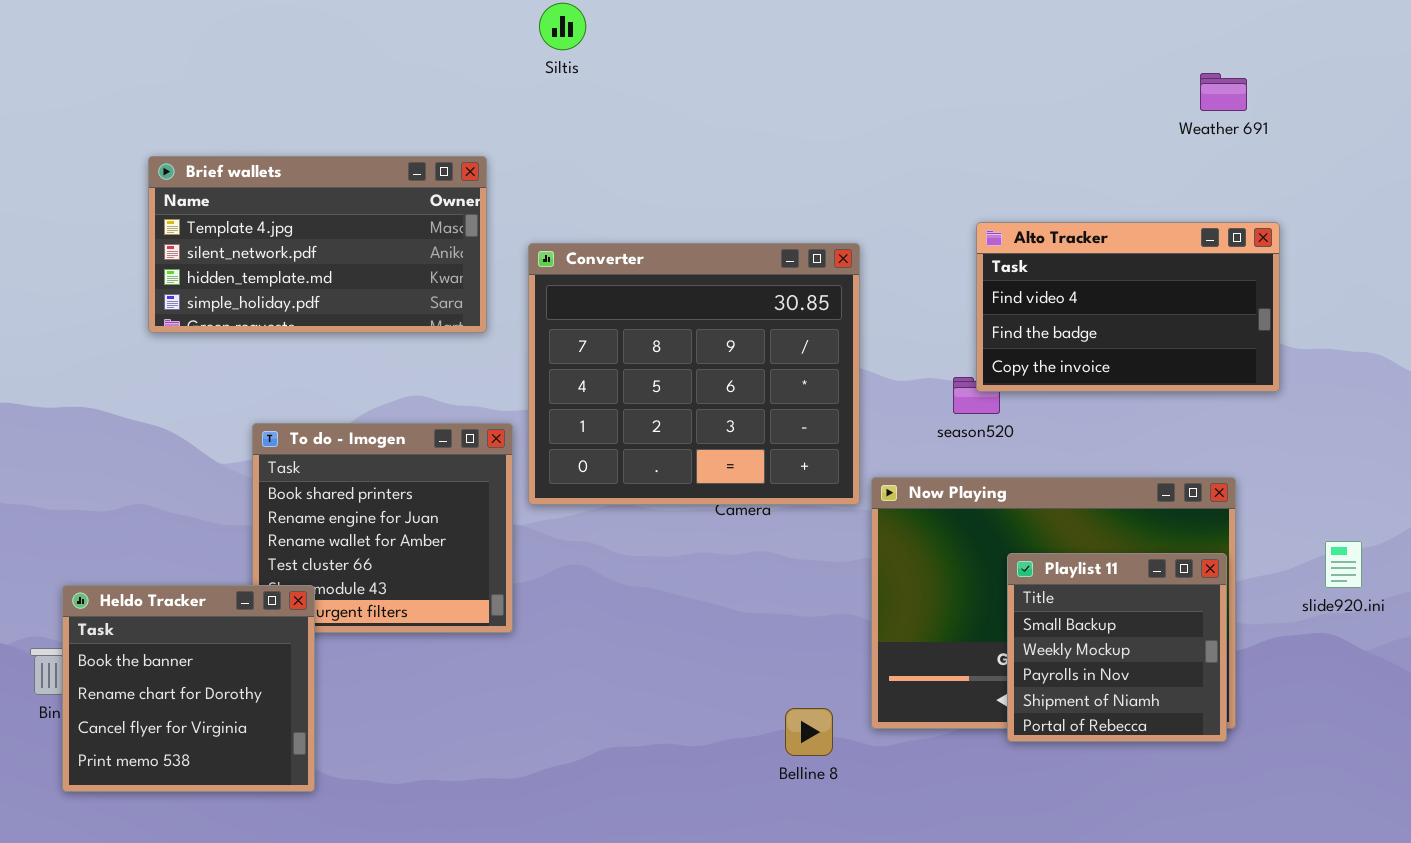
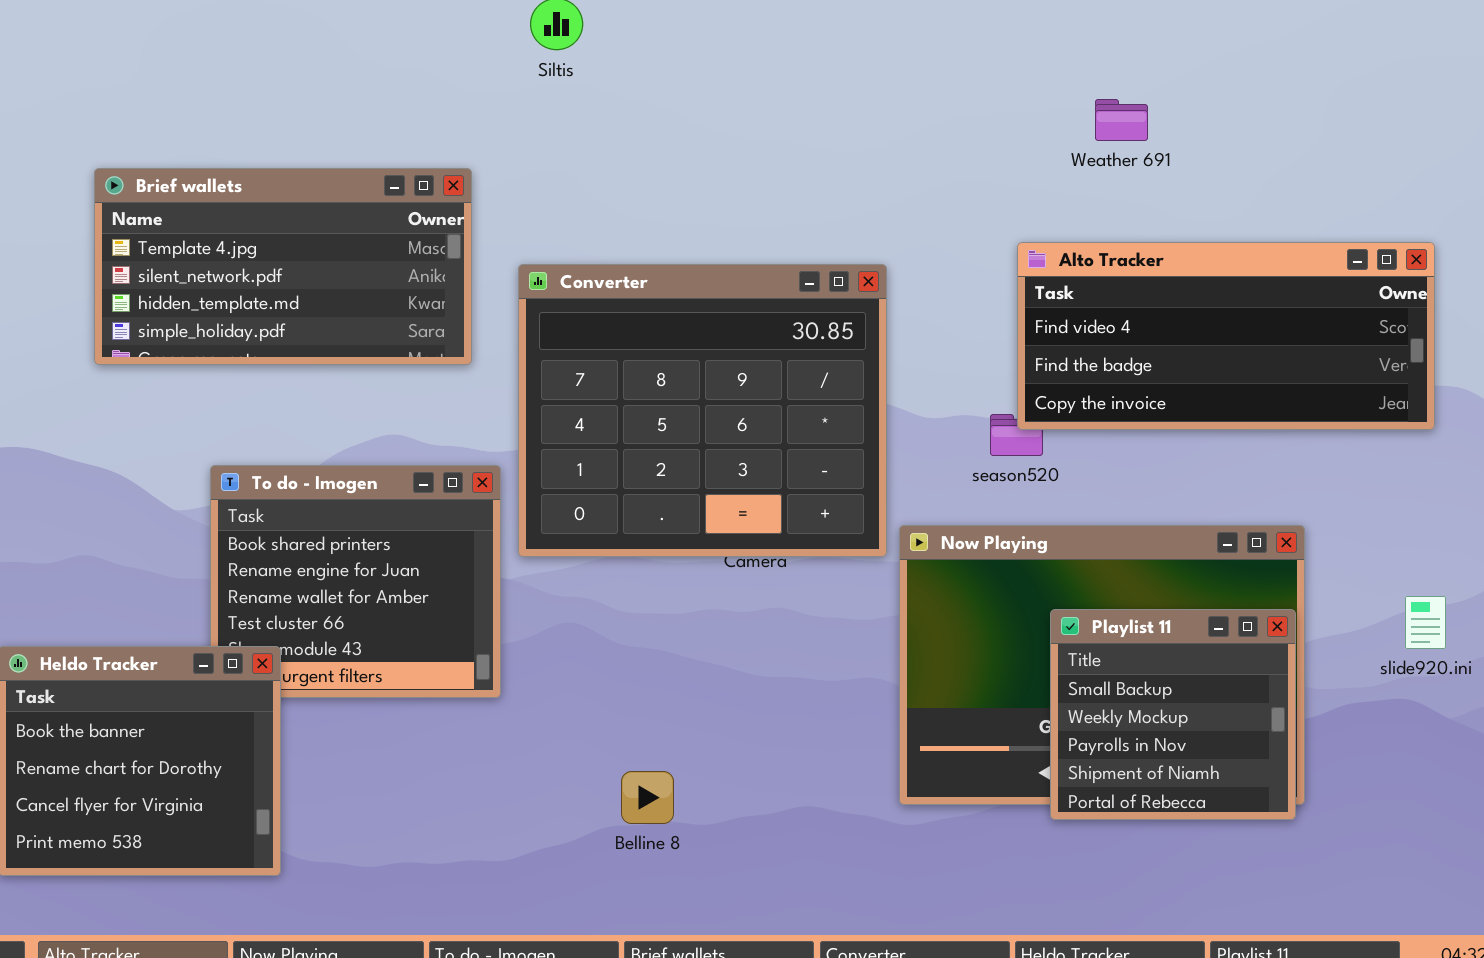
Weather 691: [1200,73,1247,111] -> [1095,99,1148,141], moved
Alto Tracker: [976,222,1280,392] -> [1017,242,1435,430], resized
Belline 8: [785,708,833,756] -> [621,771,674,824], moved

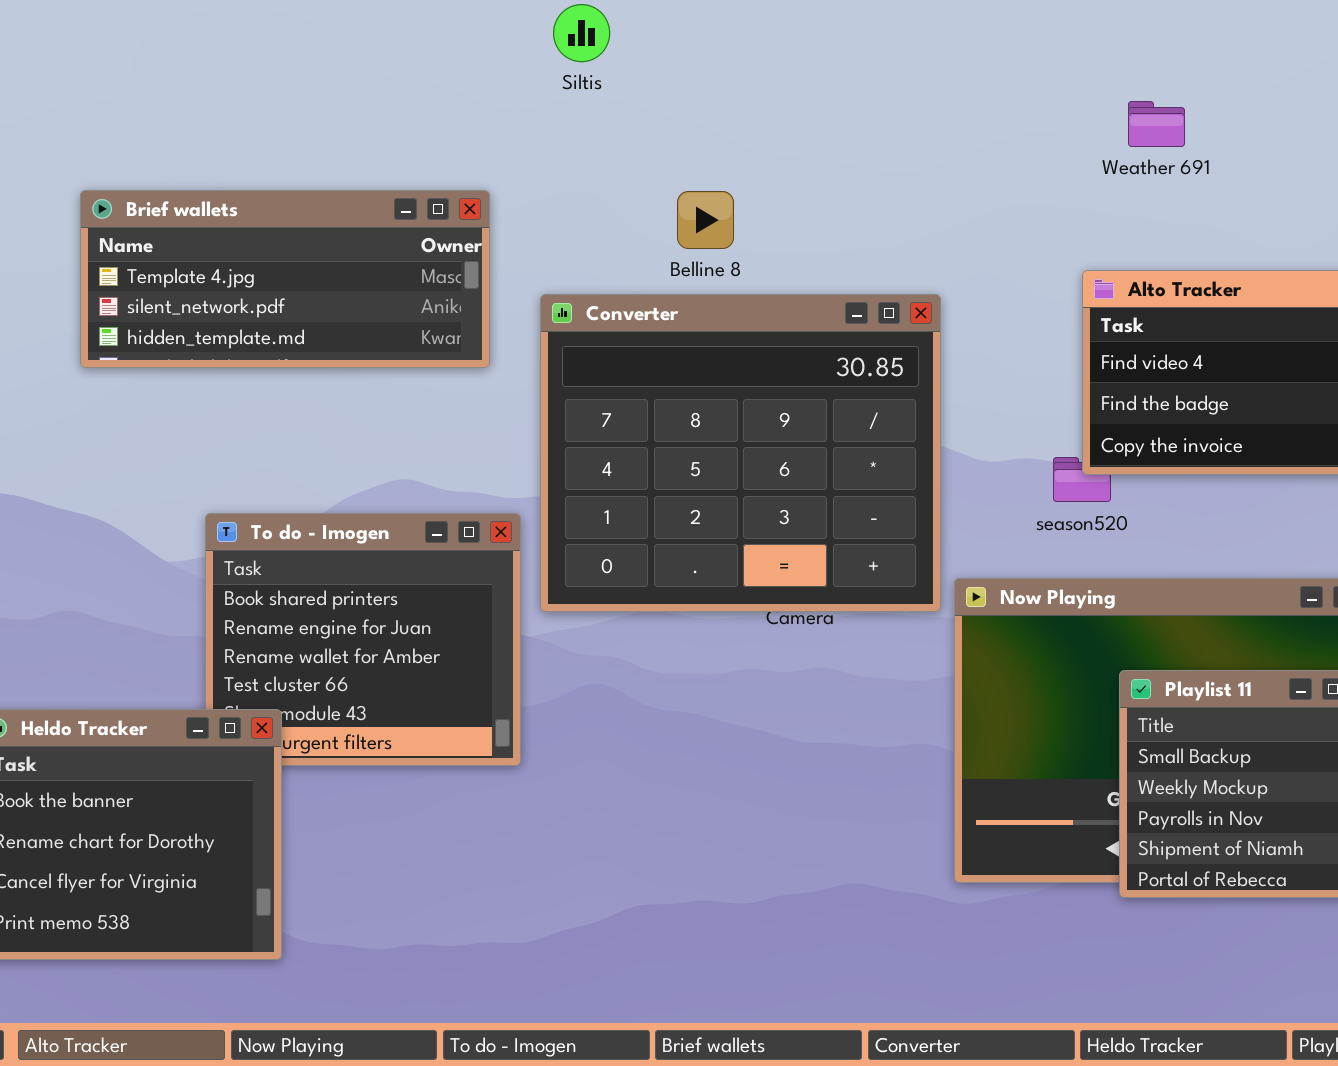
Weather 691: [1095,99,1148,141] -> [1128,101,1185,147], moved
Brief wallets: [94,168,472,365] -> [80,190,490,368], resized
Belline 8: [621,771,674,824] -> [677,191,734,249], moved

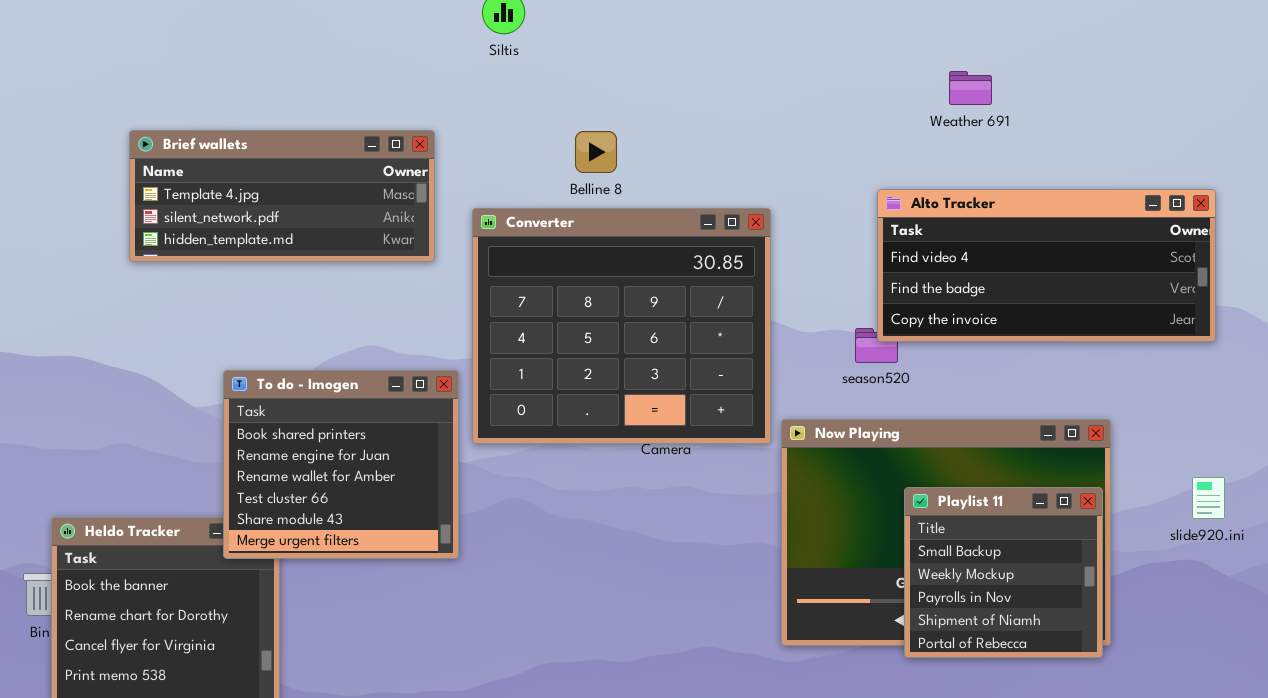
Weather 691: [1128,101,1185,147] -> [949,71,992,105], moved
To do - Imogen: [205,513,521,766] -> [223,370,459,559], raised

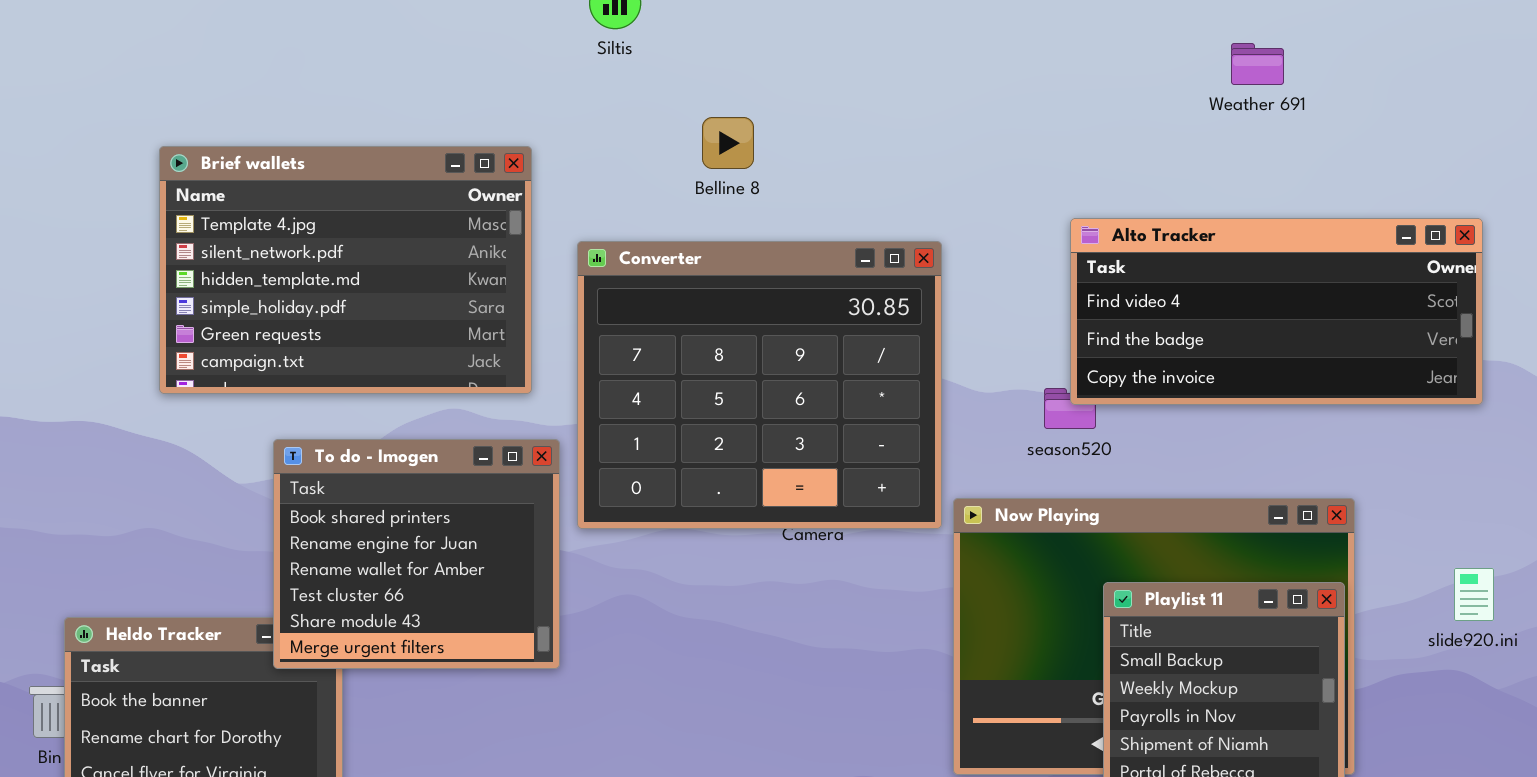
Weather 691: [949,71,992,105] -> [1231,43,1284,85], moved
Brief wallets: [129,130,435,262] -> [159,146,532,394], resized
Belline 8: [575,131,617,173] -> [702,117,754,169], moved

